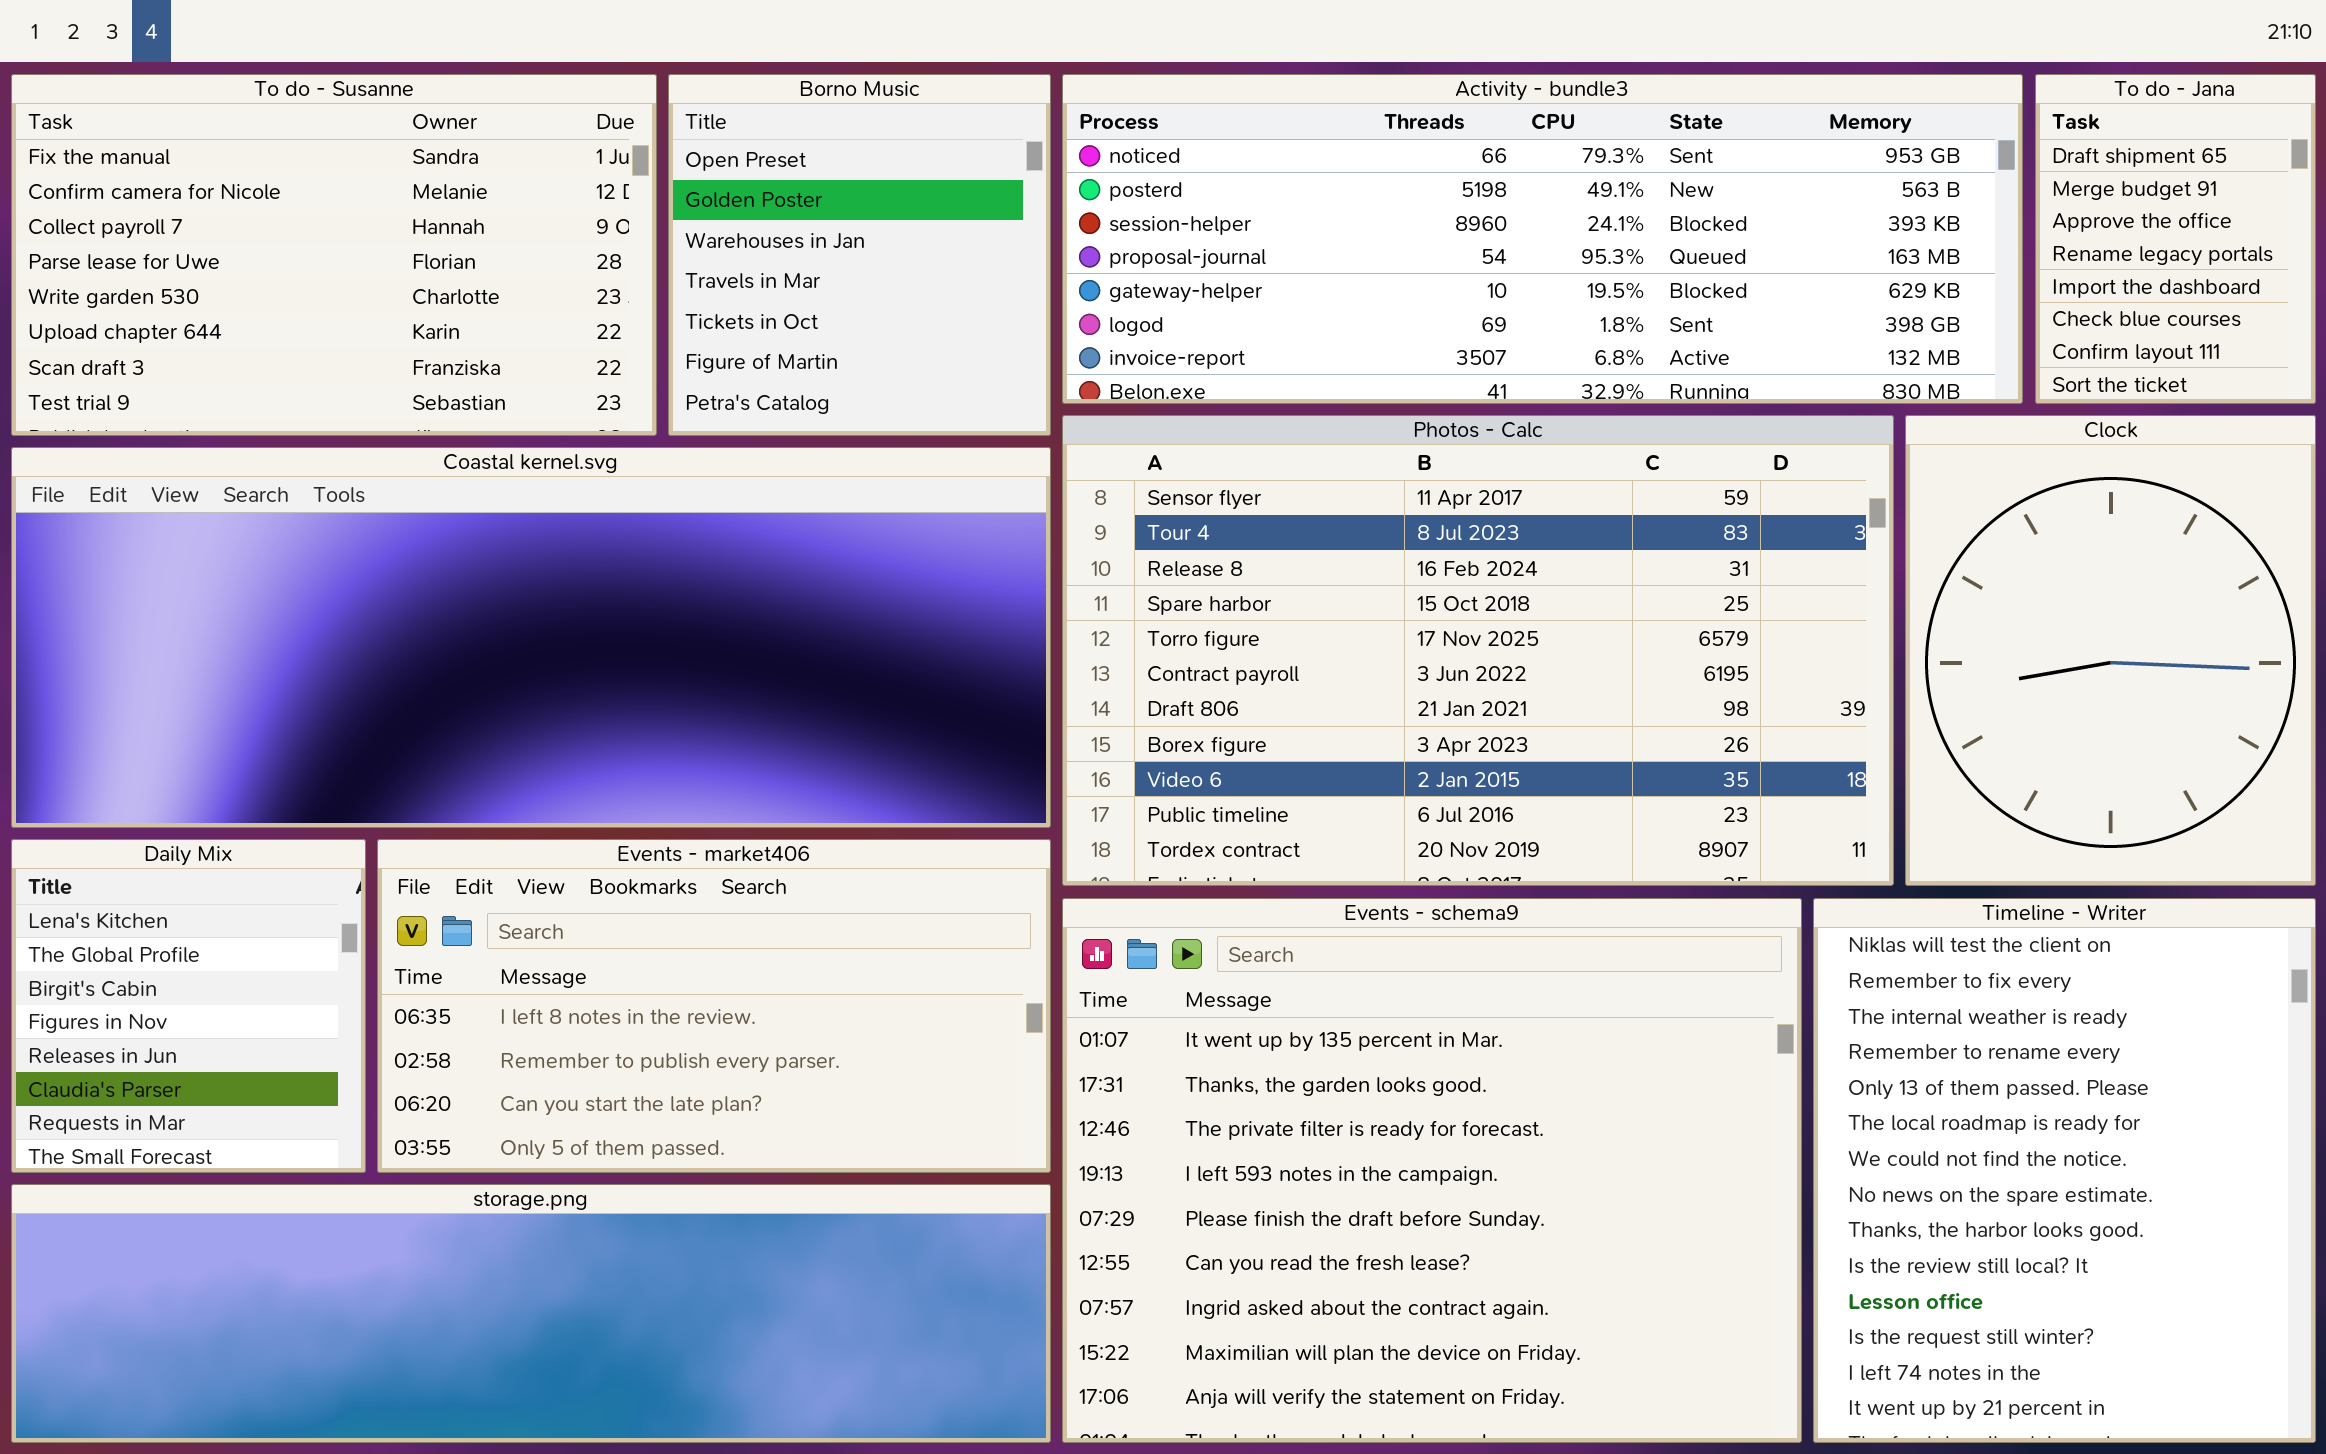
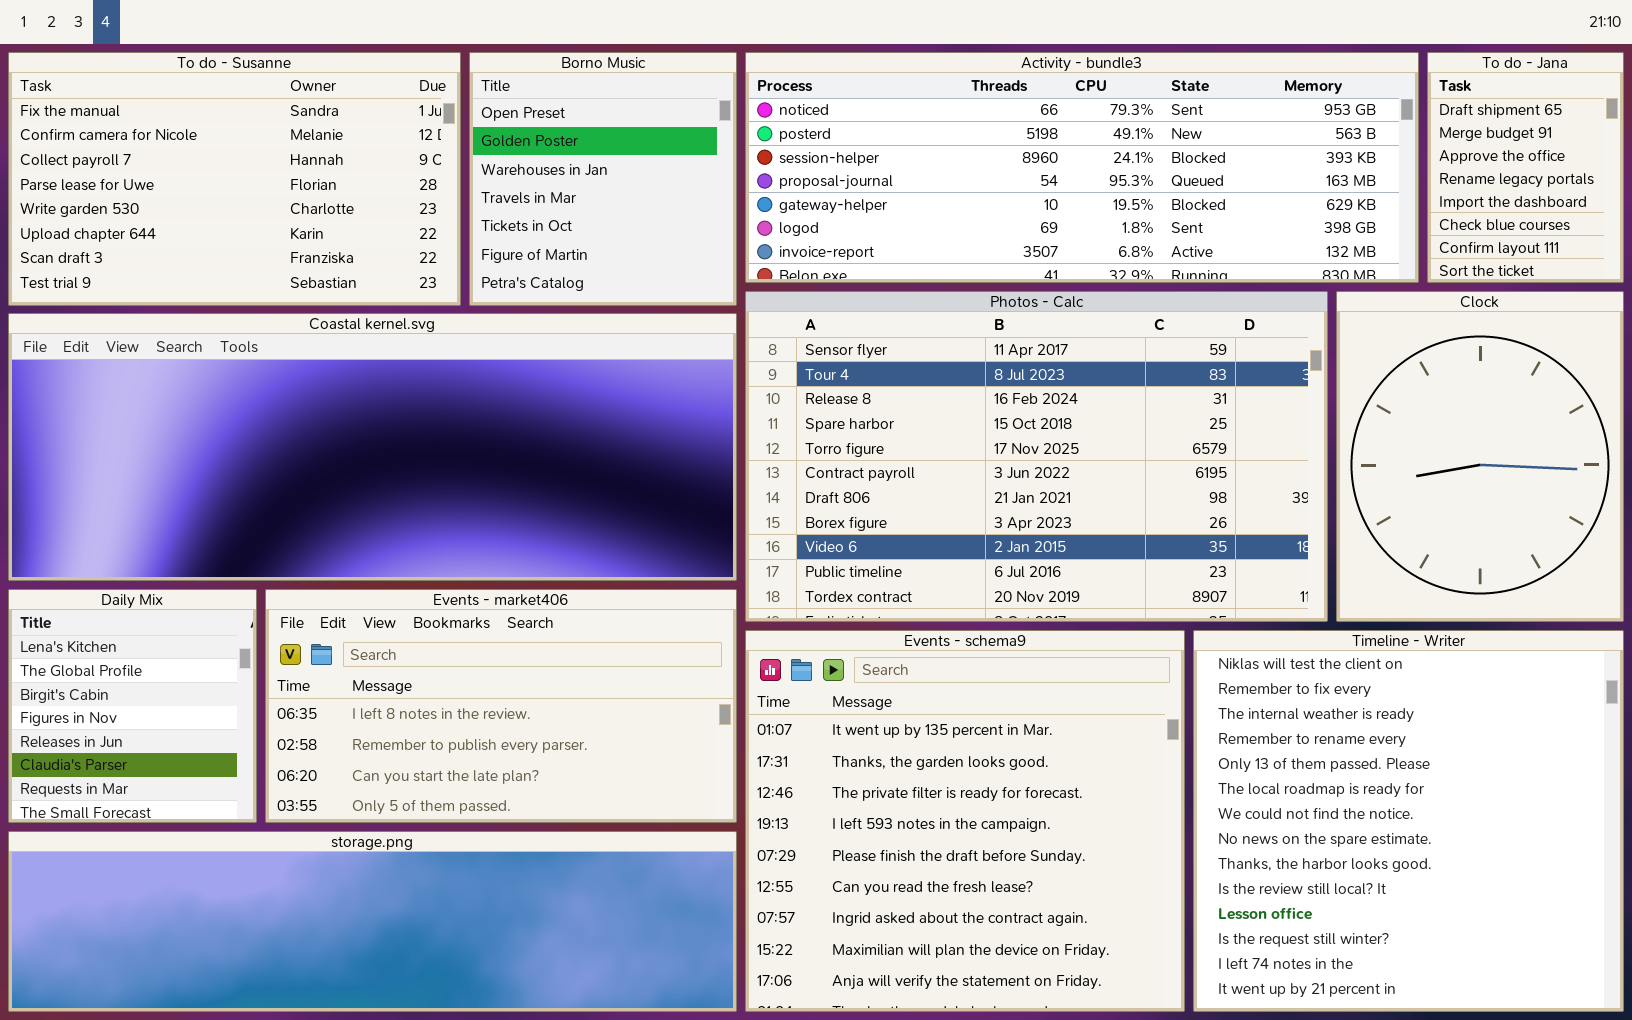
Events - schema9: [1062,898,1802,1443] -> [745,630,1185,1012], resized
Timeline - Writer: [1813,898,2316,1443] -> [1193,630,1624,1012], resized

